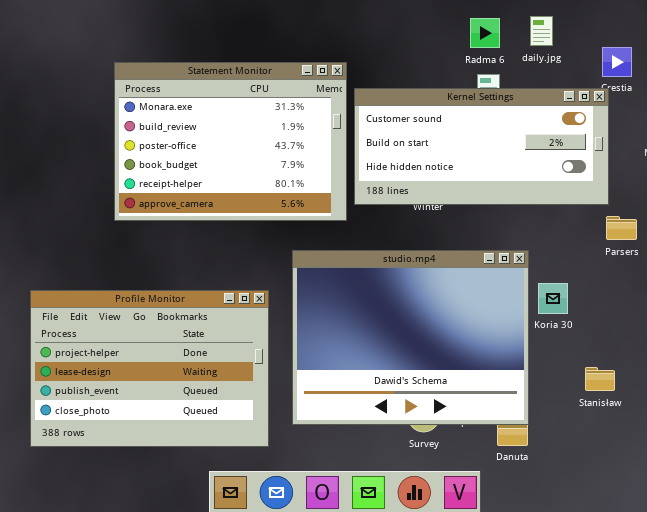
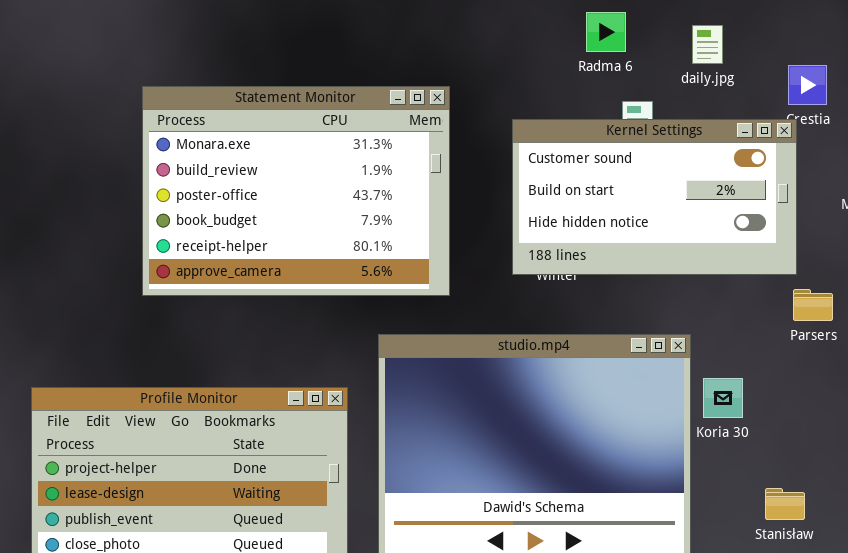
Radma 6: [470,18,500,48] -> [586,12,626,52], moved
Kernel Settings: [354,88,609,205] -> [512,119,797,275], resized

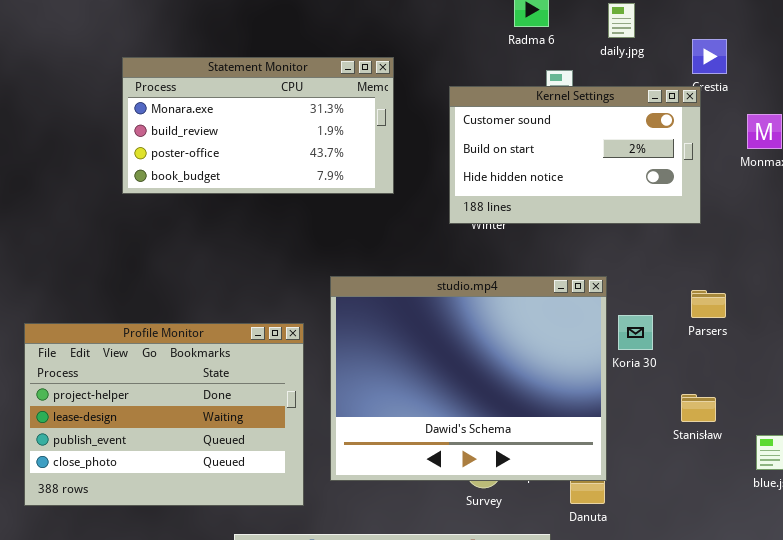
Statement Monitor: [142,86,450,296] -> [122,57,394,194], resized
Parsers: [793,289,833,321] -> [691,290,726,318], moved
Stanisław: [765,488,805,520] -> [681,394,716,422], moved

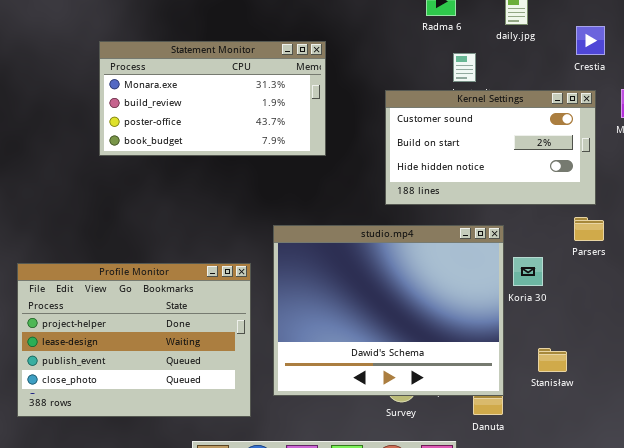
Kernel Settings: [449,86,701,224] -> [385,90,596,205], moved
Parsers: [691,290,726,318] -> [574,217,604,241], moved
Stanisław: [681,394,716,422] -> [538,348,567,372], moved

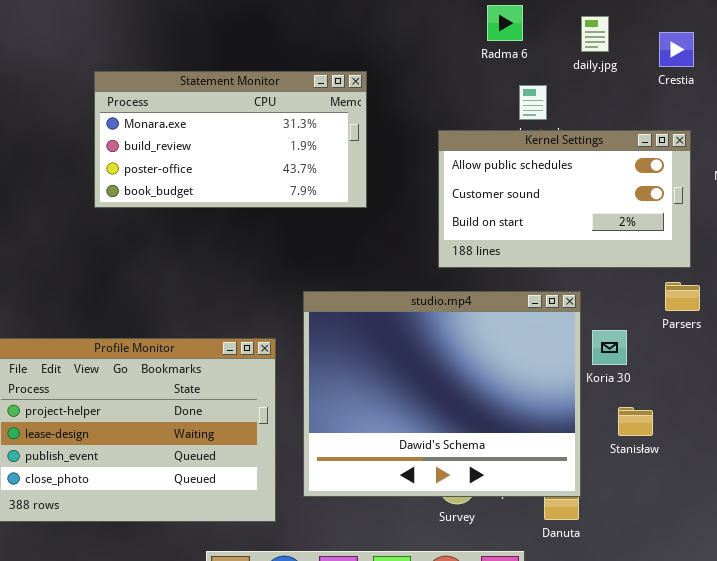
Crestia: [576,26,605,55] -> [659,32,694,67], moved
Kernel Settings: [385,90,596,205] -> [438,130,691,268], scrolled up 1 row
Stanisław: [538,348,567,372] -> [618,407,653,436], moved

